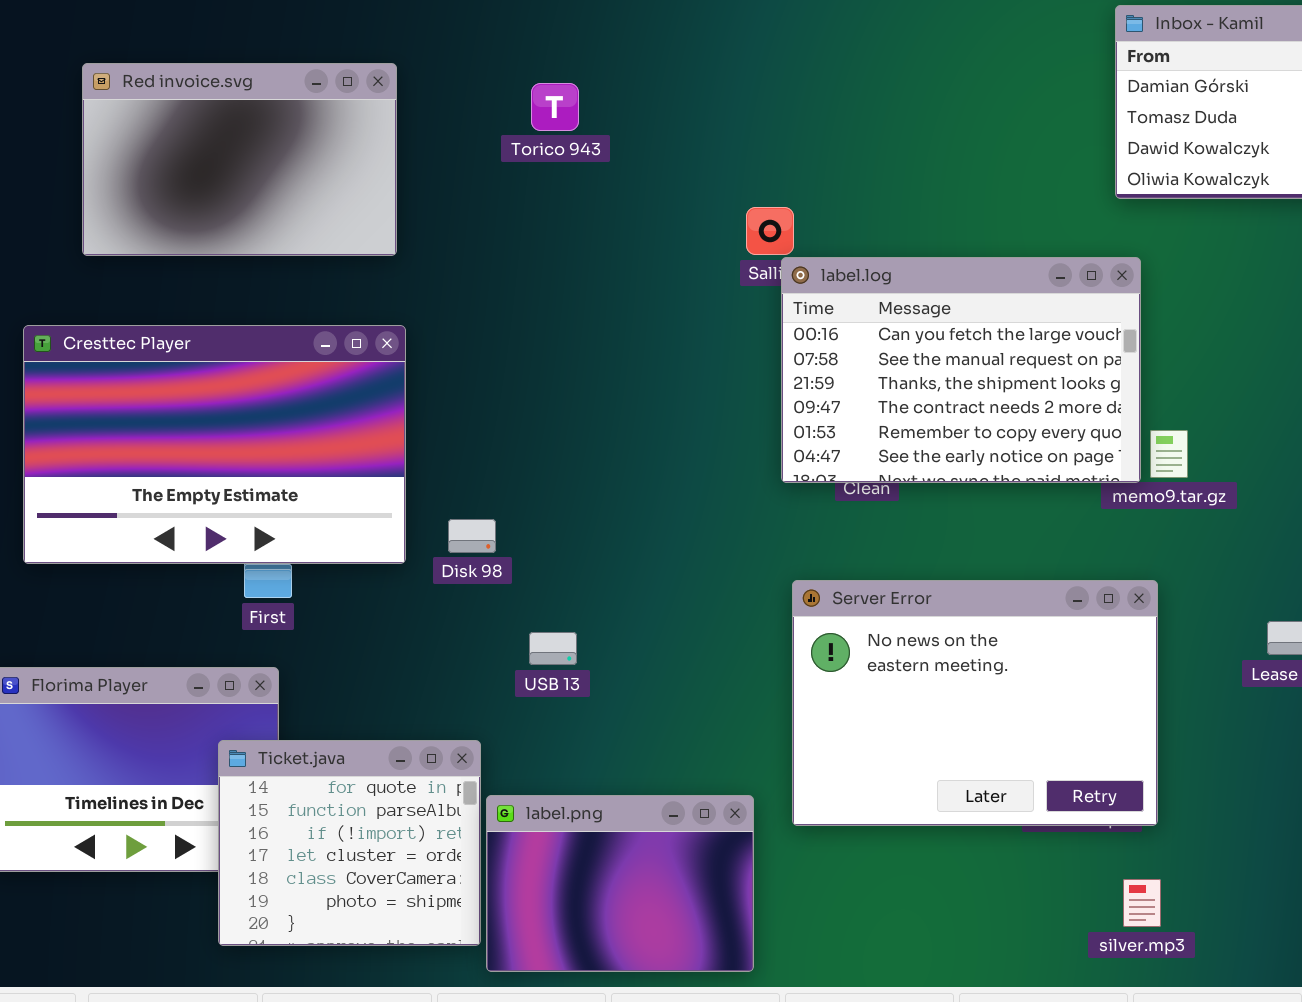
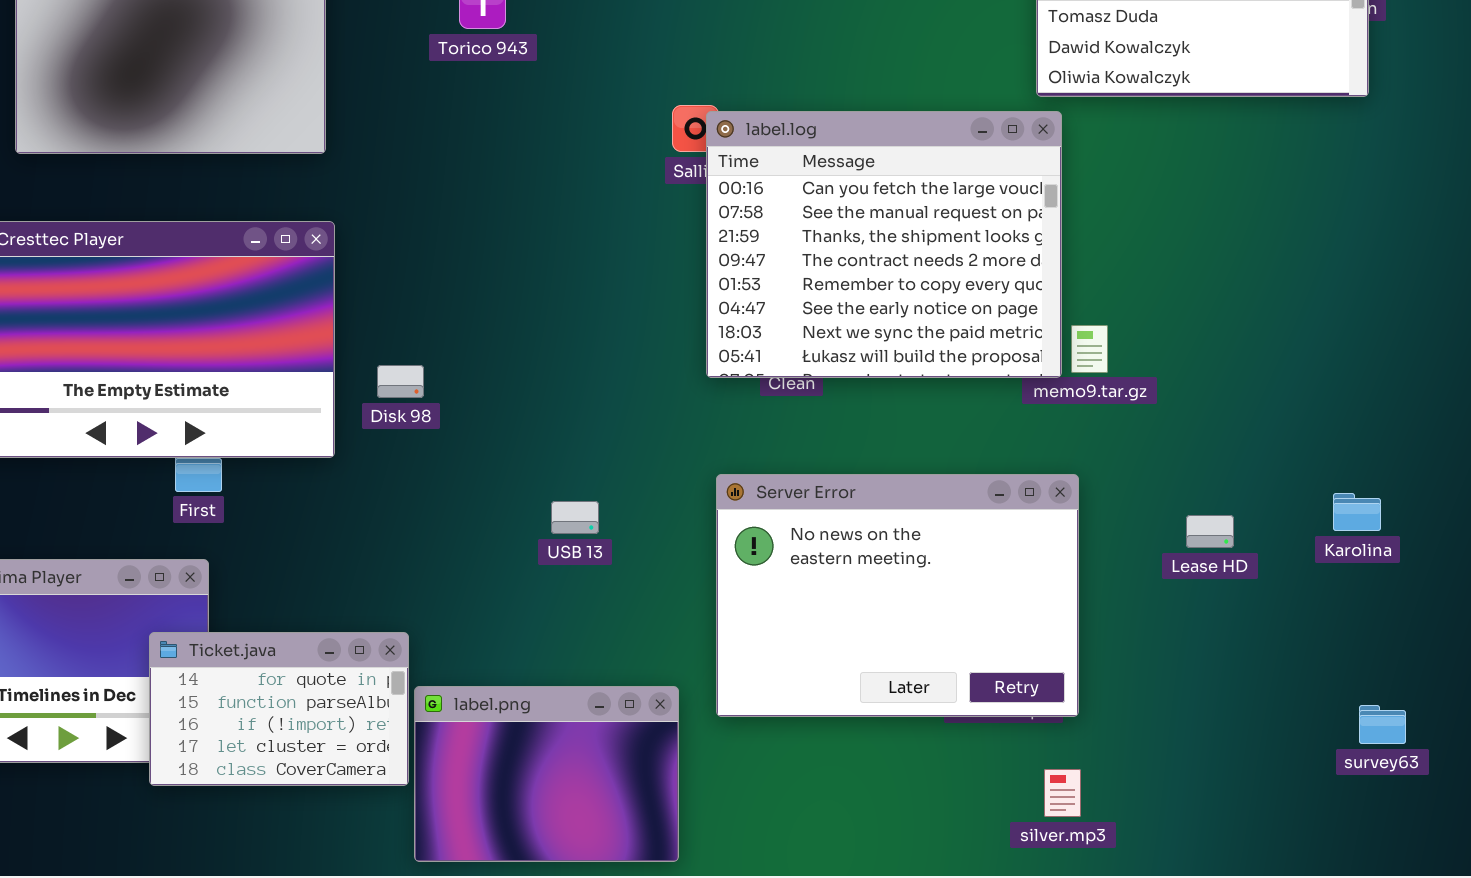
label.log: [781,257,1141,483] -> [706,111,1062,378], resized
Disk 98: [448,519,496,553] -> [377,365,424,398], moved
USB 13: [529,632,577,665] -> [551,501,599,534], moved
Ticket.java: [218,740,481,946] -> [149,632,409,786], resized

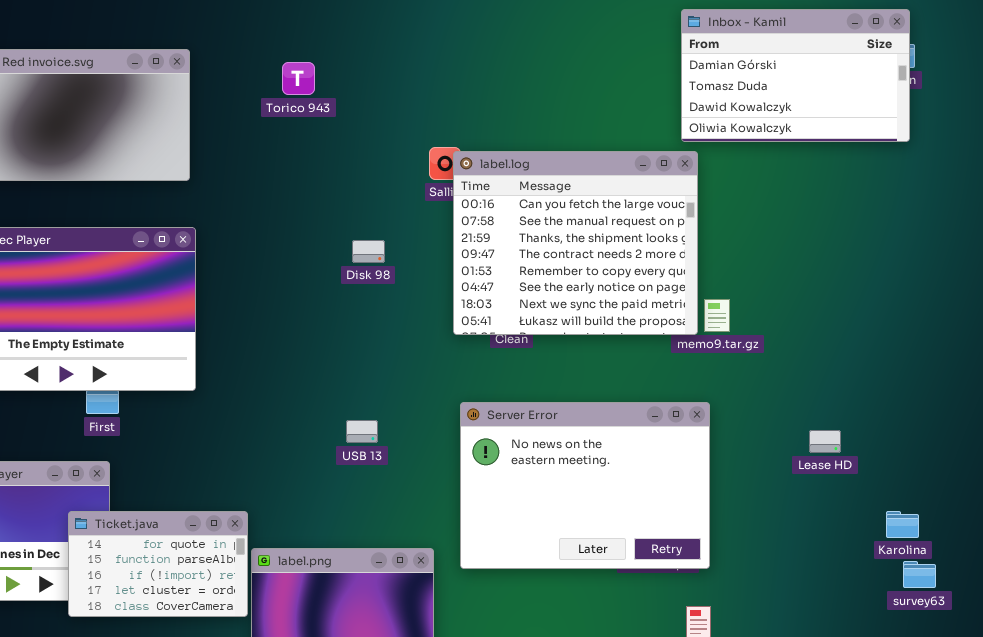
Disk 98: [377,365,424,398] -> [352,240,385,263], moved
Karolina: [1333,493,1381,531] -> [886,511,919,538], moved
Lease HD: [1186,515,1234,548] -> [809,430,841,453], moved

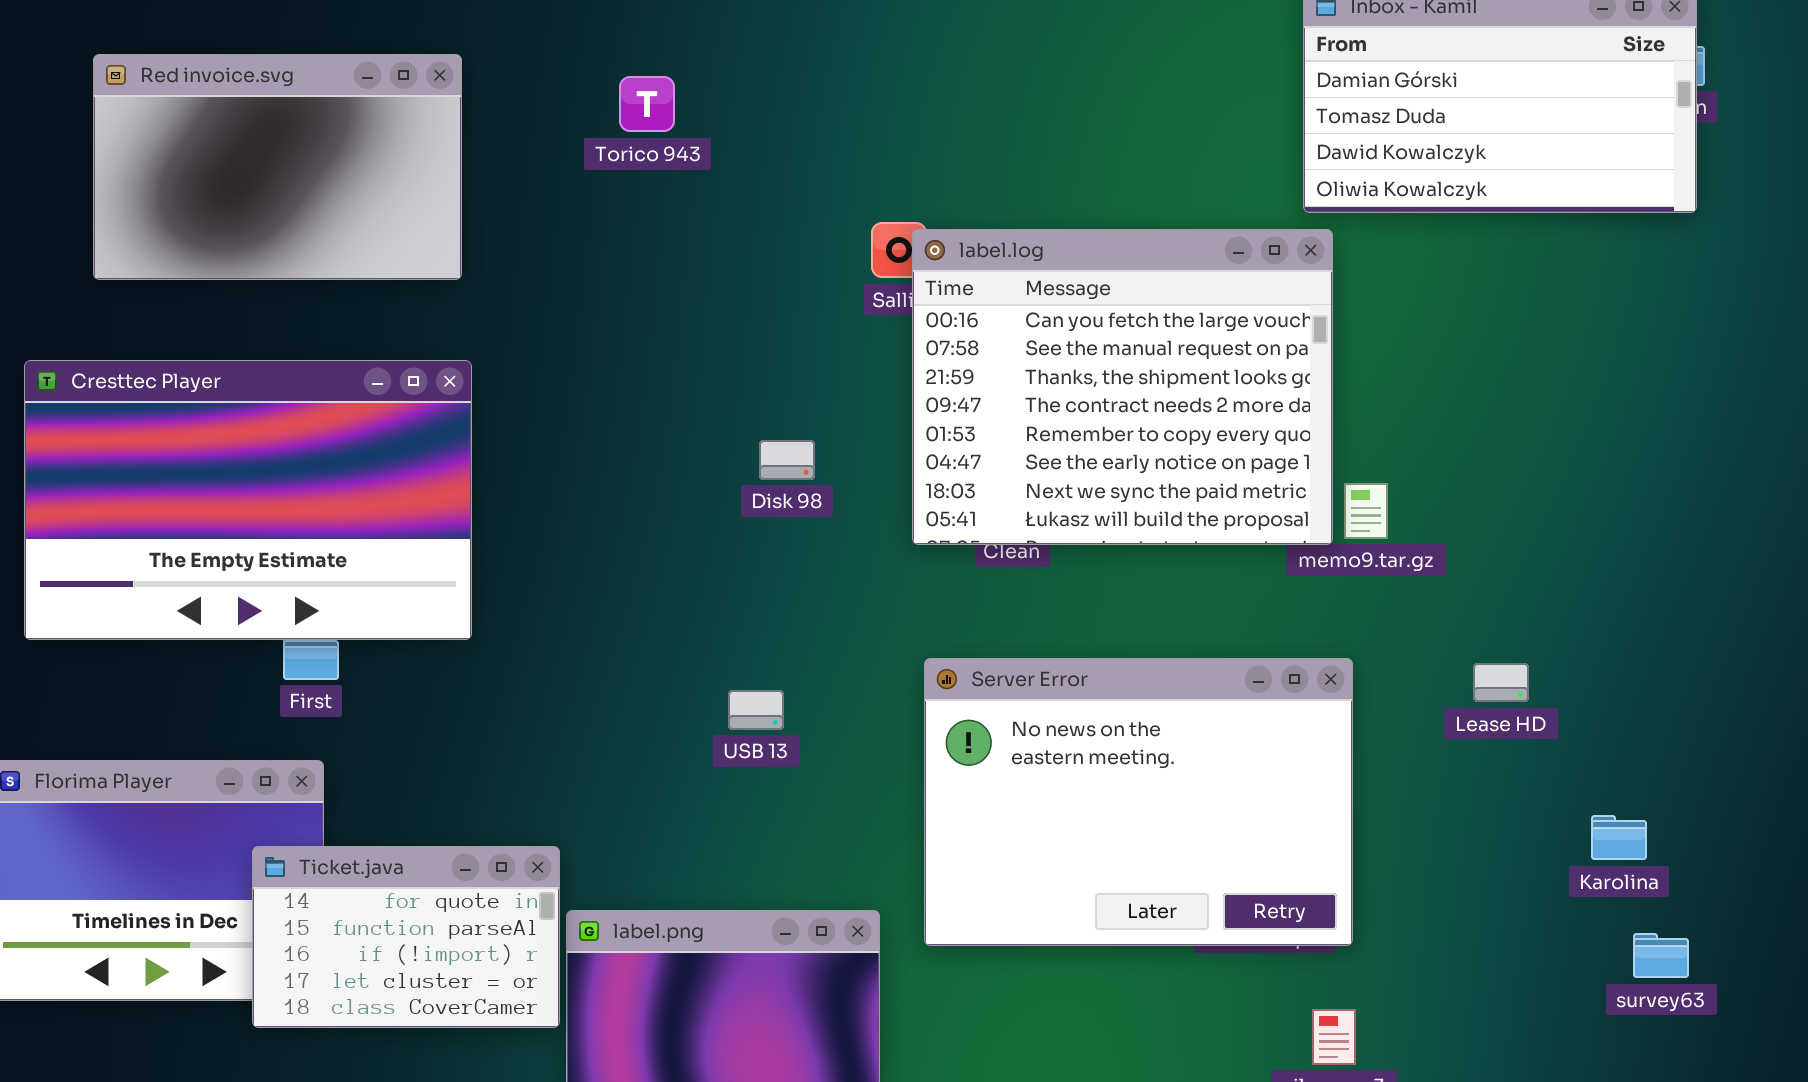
Disk 98: [352,240,385,263] -> [759,440,815,480], moved
Lease HD: [809,430,841,453] -> [1473,663,1529,702], moved
Karolina: [886,511,919,538] -> [1591,815,1647,860], moved
survey63: [903,561,936,588] -> [1633,933,1689,978], moved

